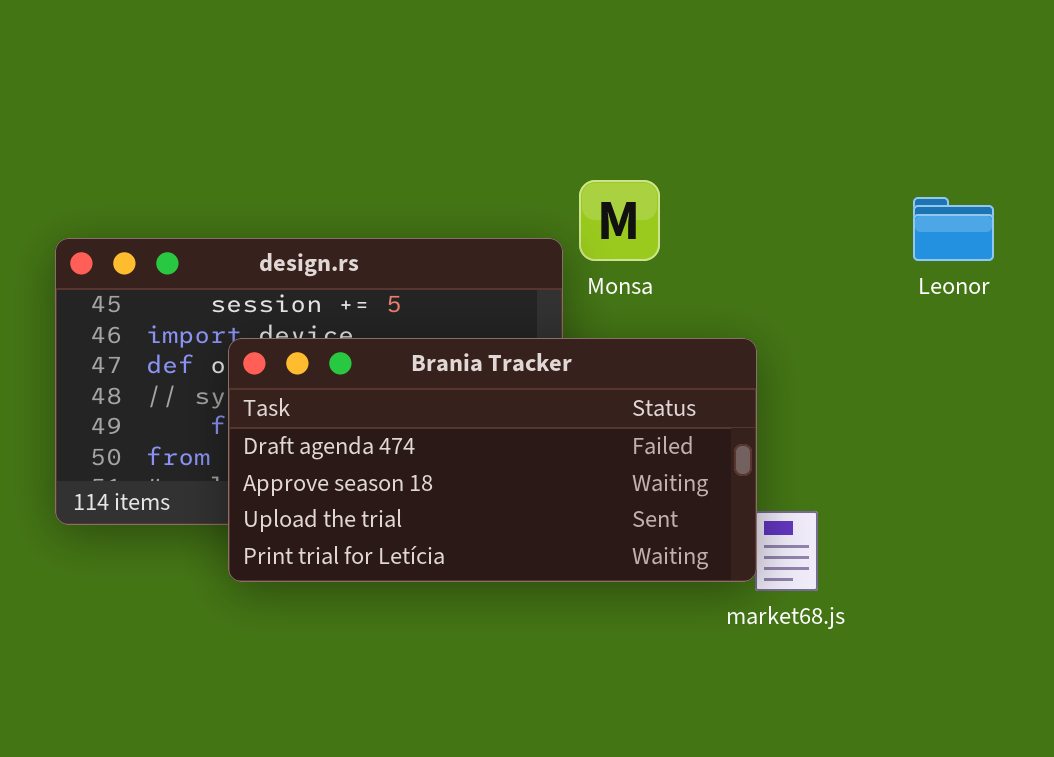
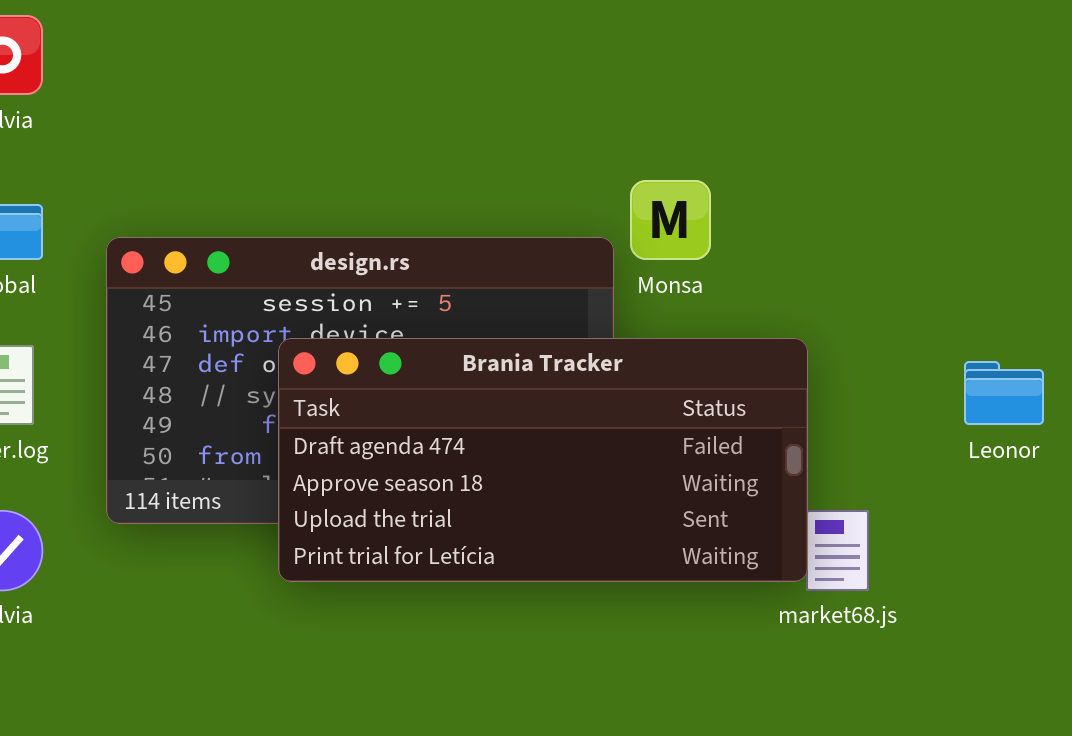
Leonor: [913,197,994,261] -> [964,361,1044,425], moved

